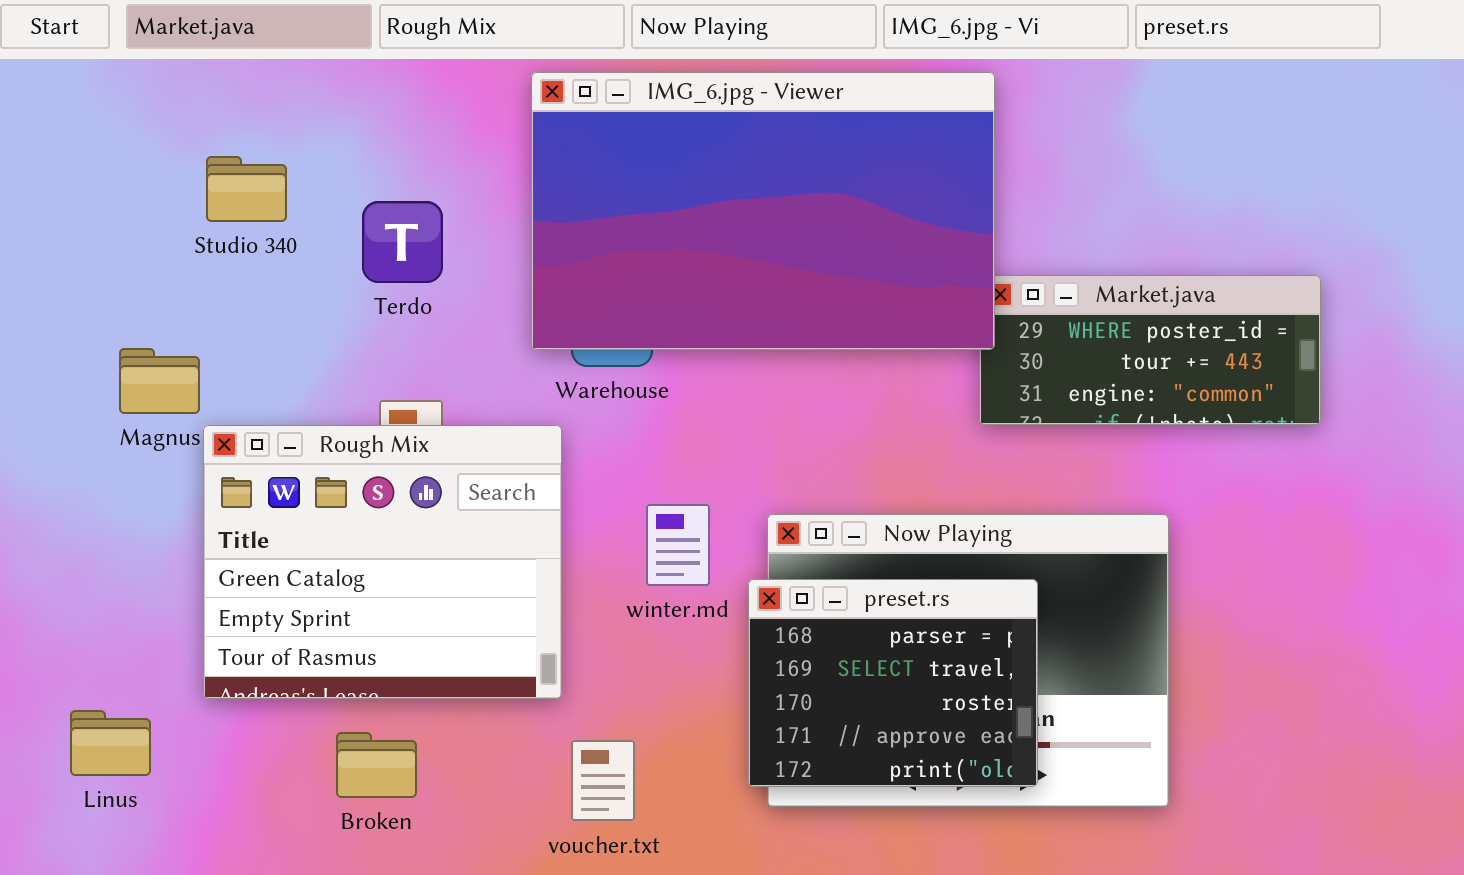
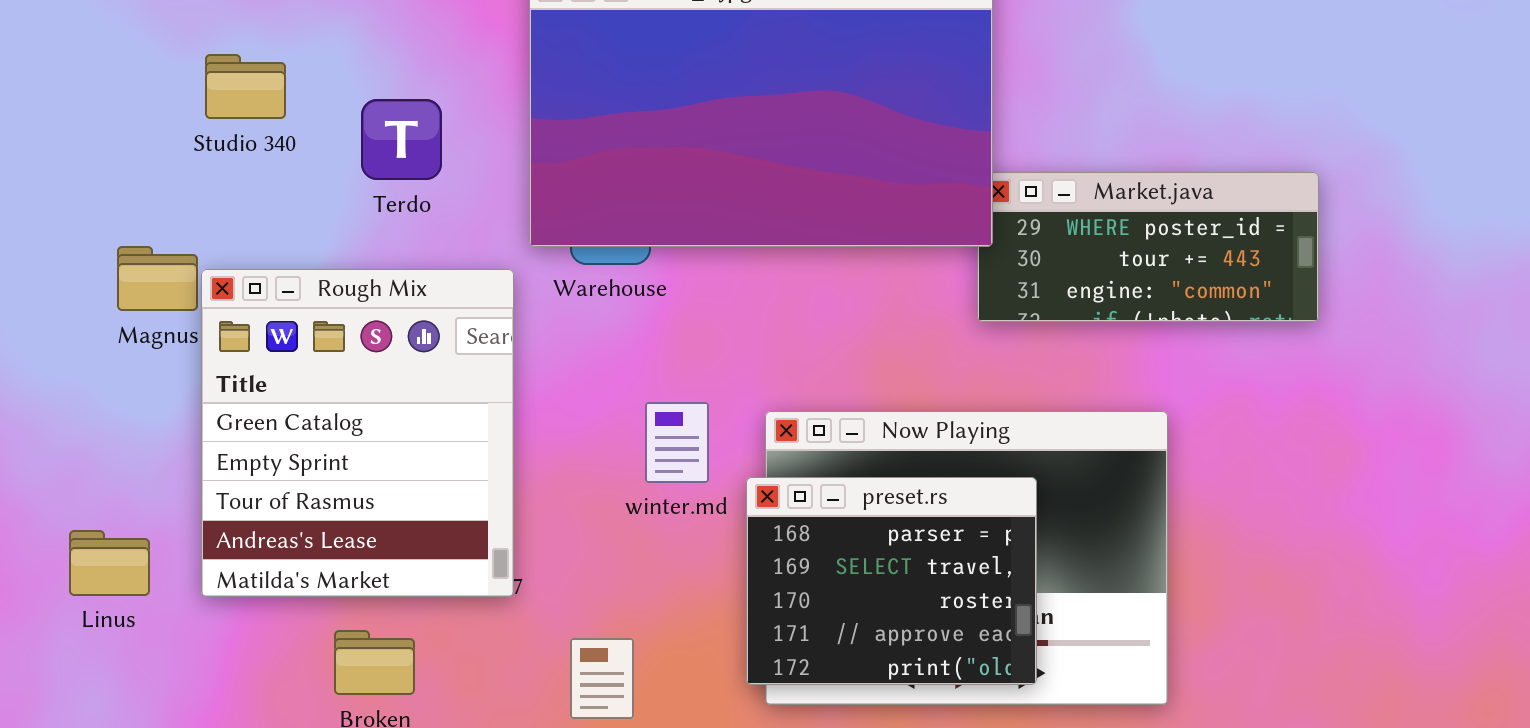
Rough Mix: [203,425,562,699] -> [201,269,514,597], resized
Linus: [70,710,151,776] -> [69,530,150,596], moved

